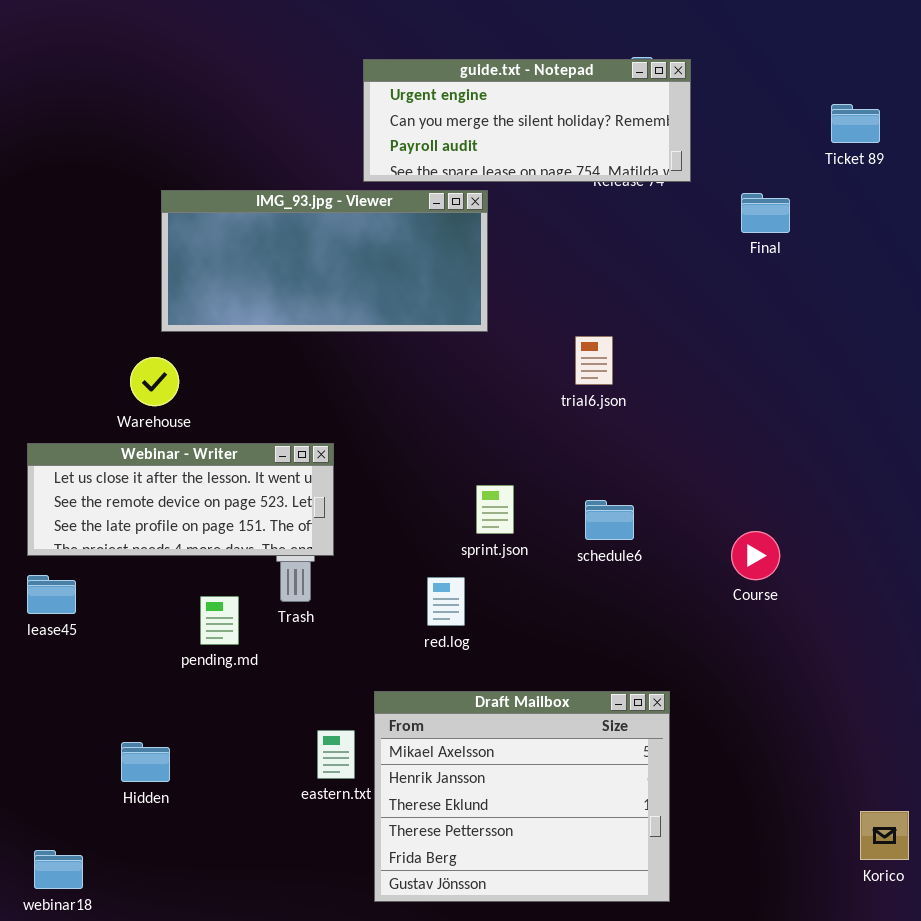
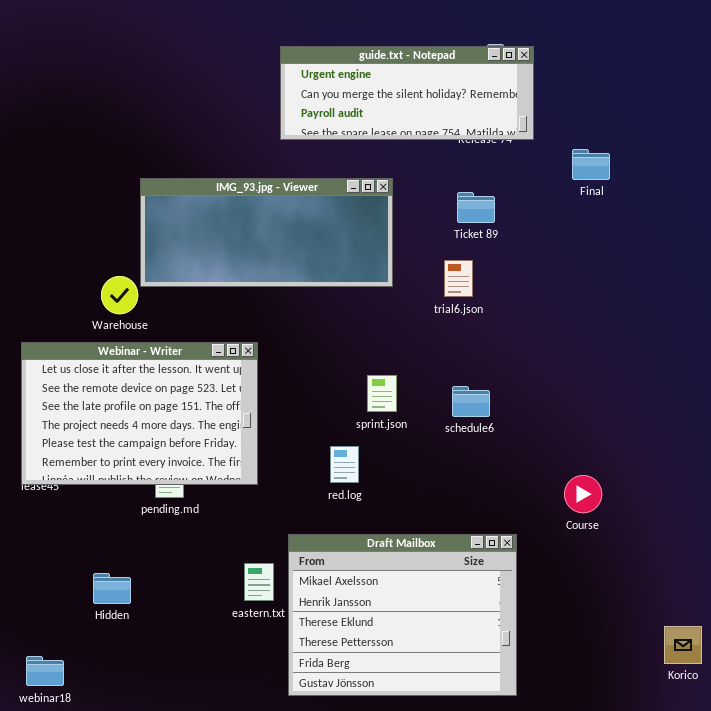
Ticket 89: [831,104,880,143] -> [457,192,495,223], moved
IMG_93.jpg - Viewer: [161,190,488,332] -> [140,178,393,287], moved
Webinar - Writer: [27,443,334,556] -> [21,342,258,485], resized
Course: [731,531,780,580] -> [564,475,602,513], moved

